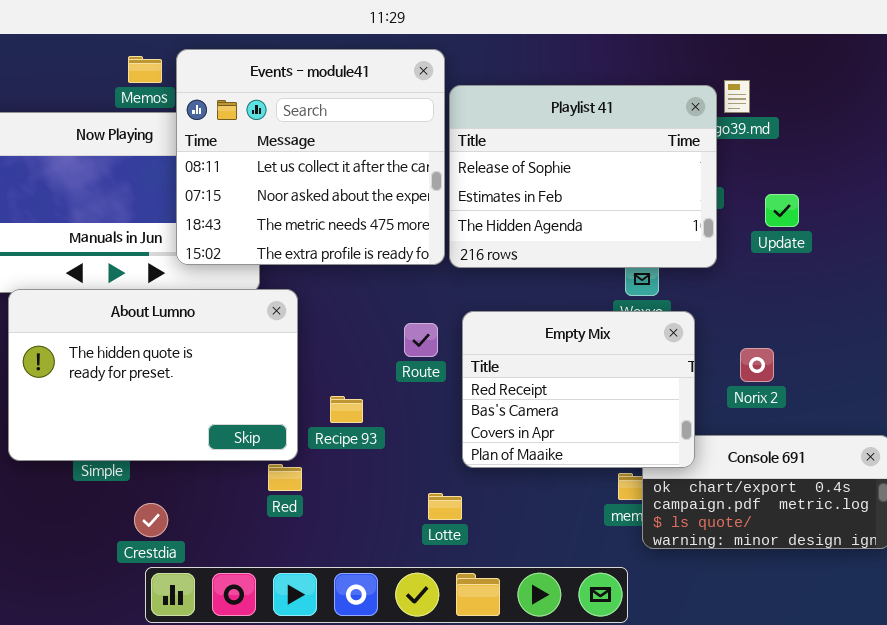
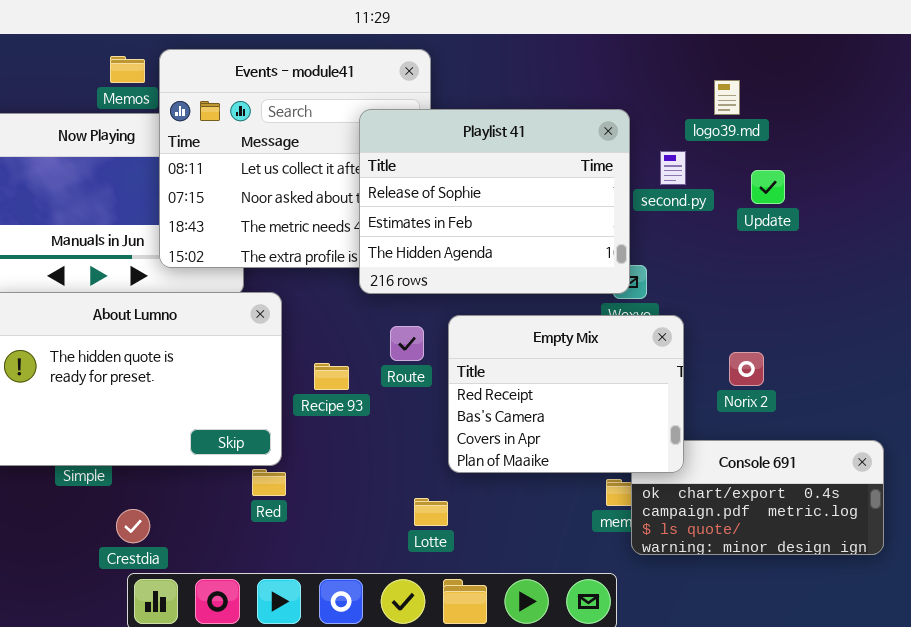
Playlist 41: [449,85,717,268] -> [359,109,630,294], moved
Update: [765,194,799,227] -> [751,170,785,204], moved
Recipe 93: [330,396,363,423] -> [314,363,349,390], moved

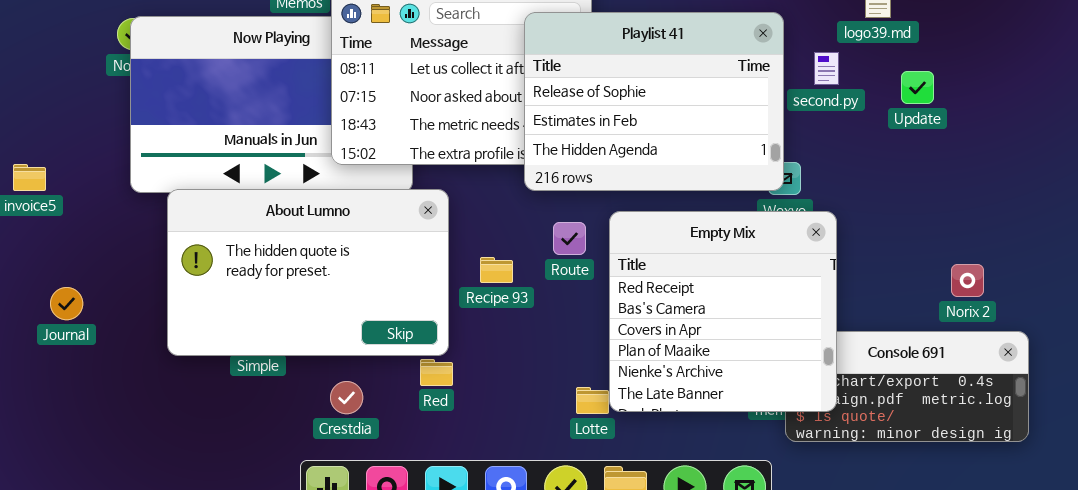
Empty Mix: [448,315,684,473] -> [609,211,837,412], resized
Norix 2: [729,352,764,386] -> [951,264,984,297], moved
Crestdia: [116,509,150,543] -> [330,381,363,414], moved

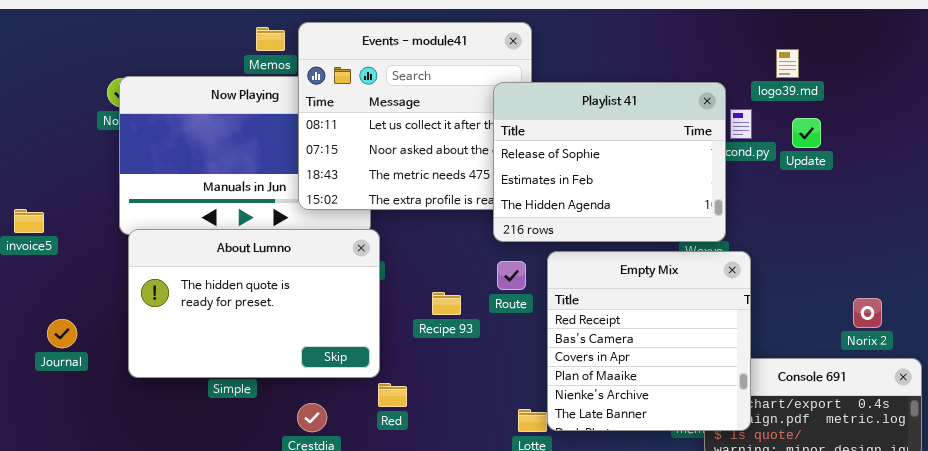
Playlist 41: [524,12,784,191] -> [493,82,726,242], moved
Update: [901,71,934,104] -> [792,118,821,148], moved
About Lumno: [167,189,449,356] -> [128,229,380,378], moved

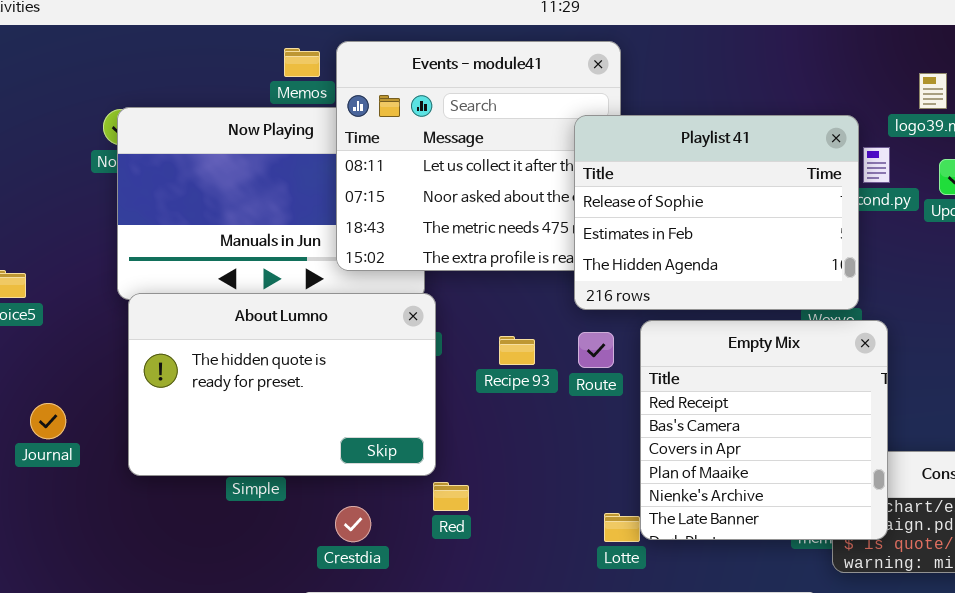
Recipe 93: [432,292,461,315] -> [499,336,535,365], moved

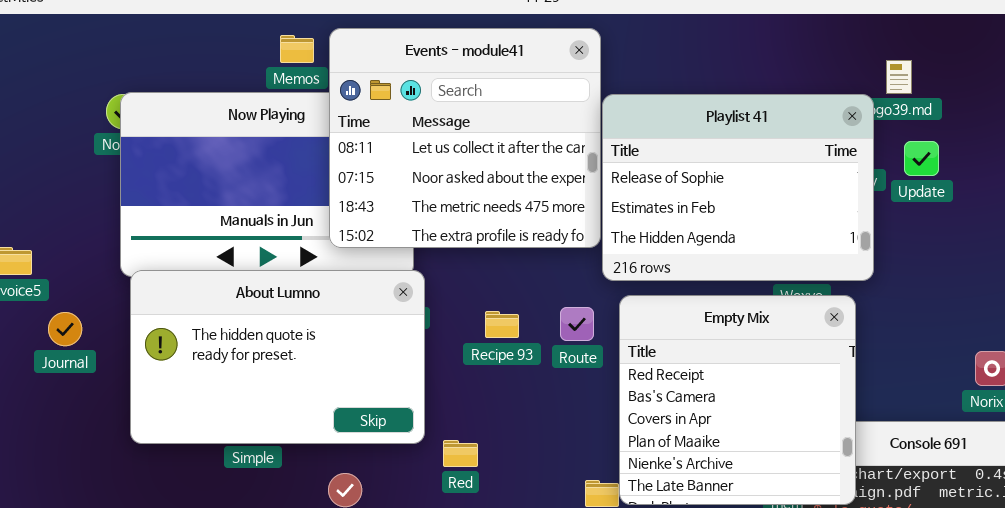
Playlist 41: [574,115,859,310] -> [602,94,874,281], moved
Journal: [30,403,66,439] -> [48,312,82,346], moved
Red: [433,482,469,511] -> [443,440,478,467], moved

